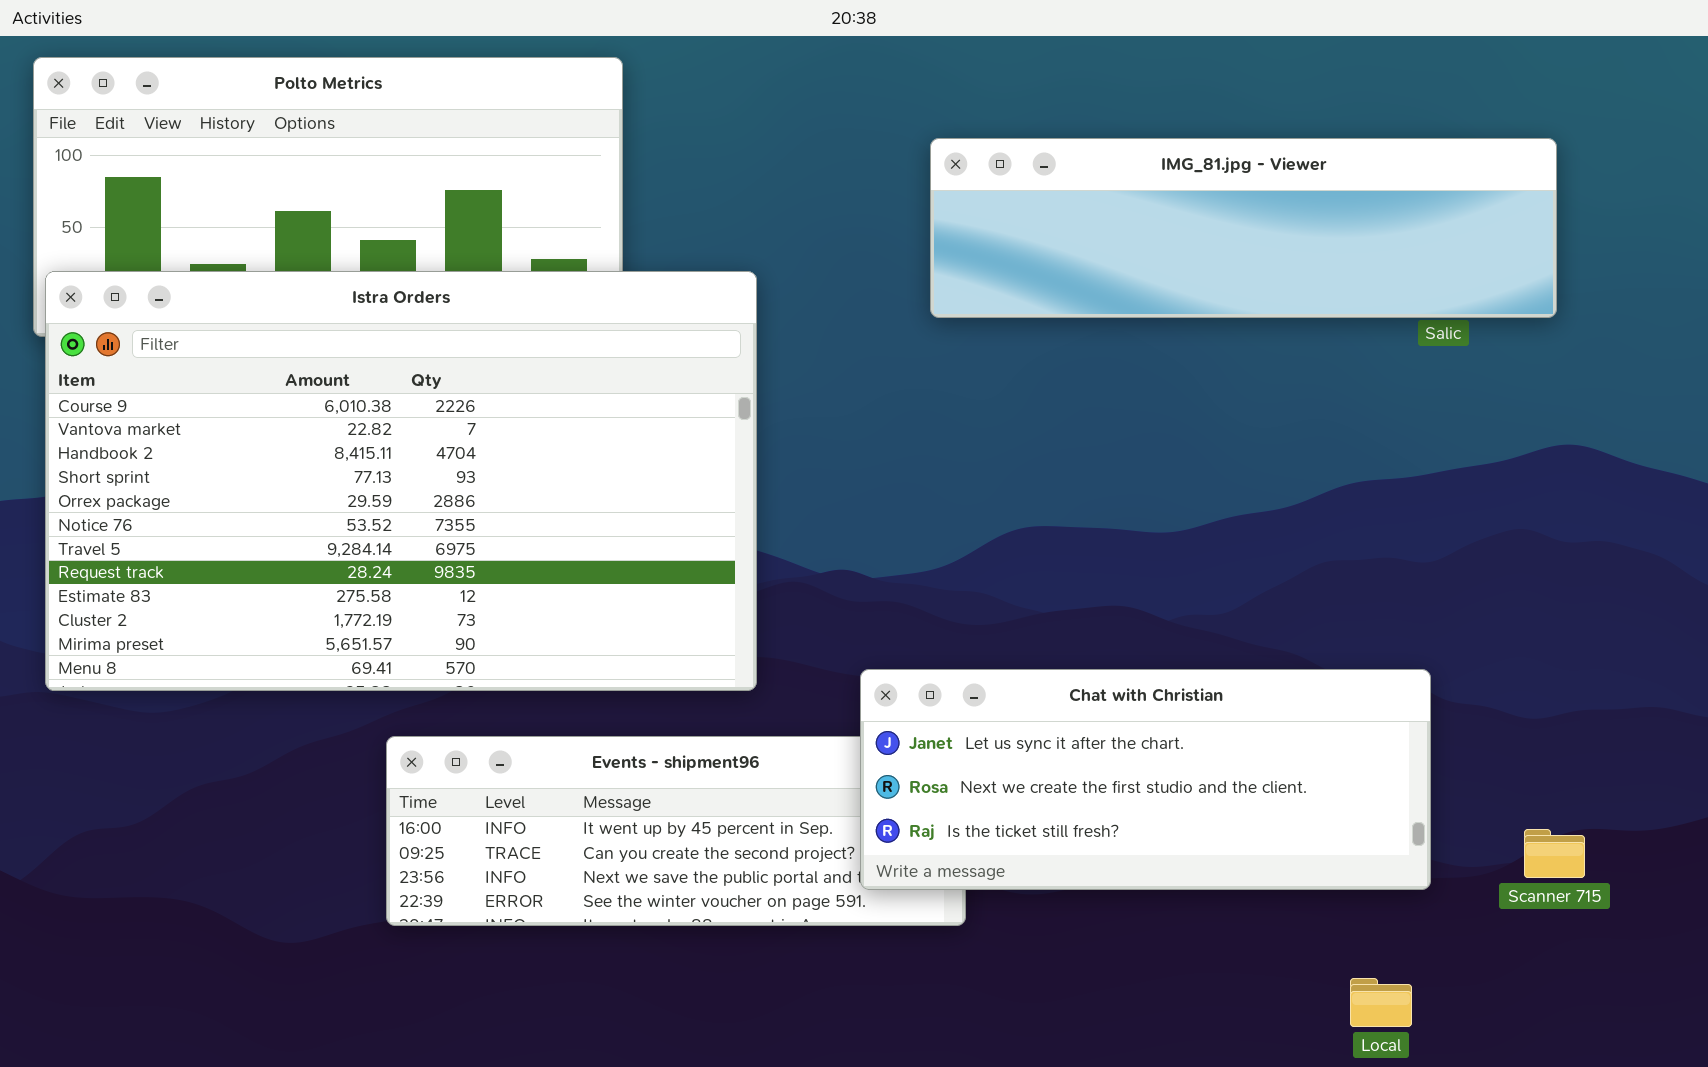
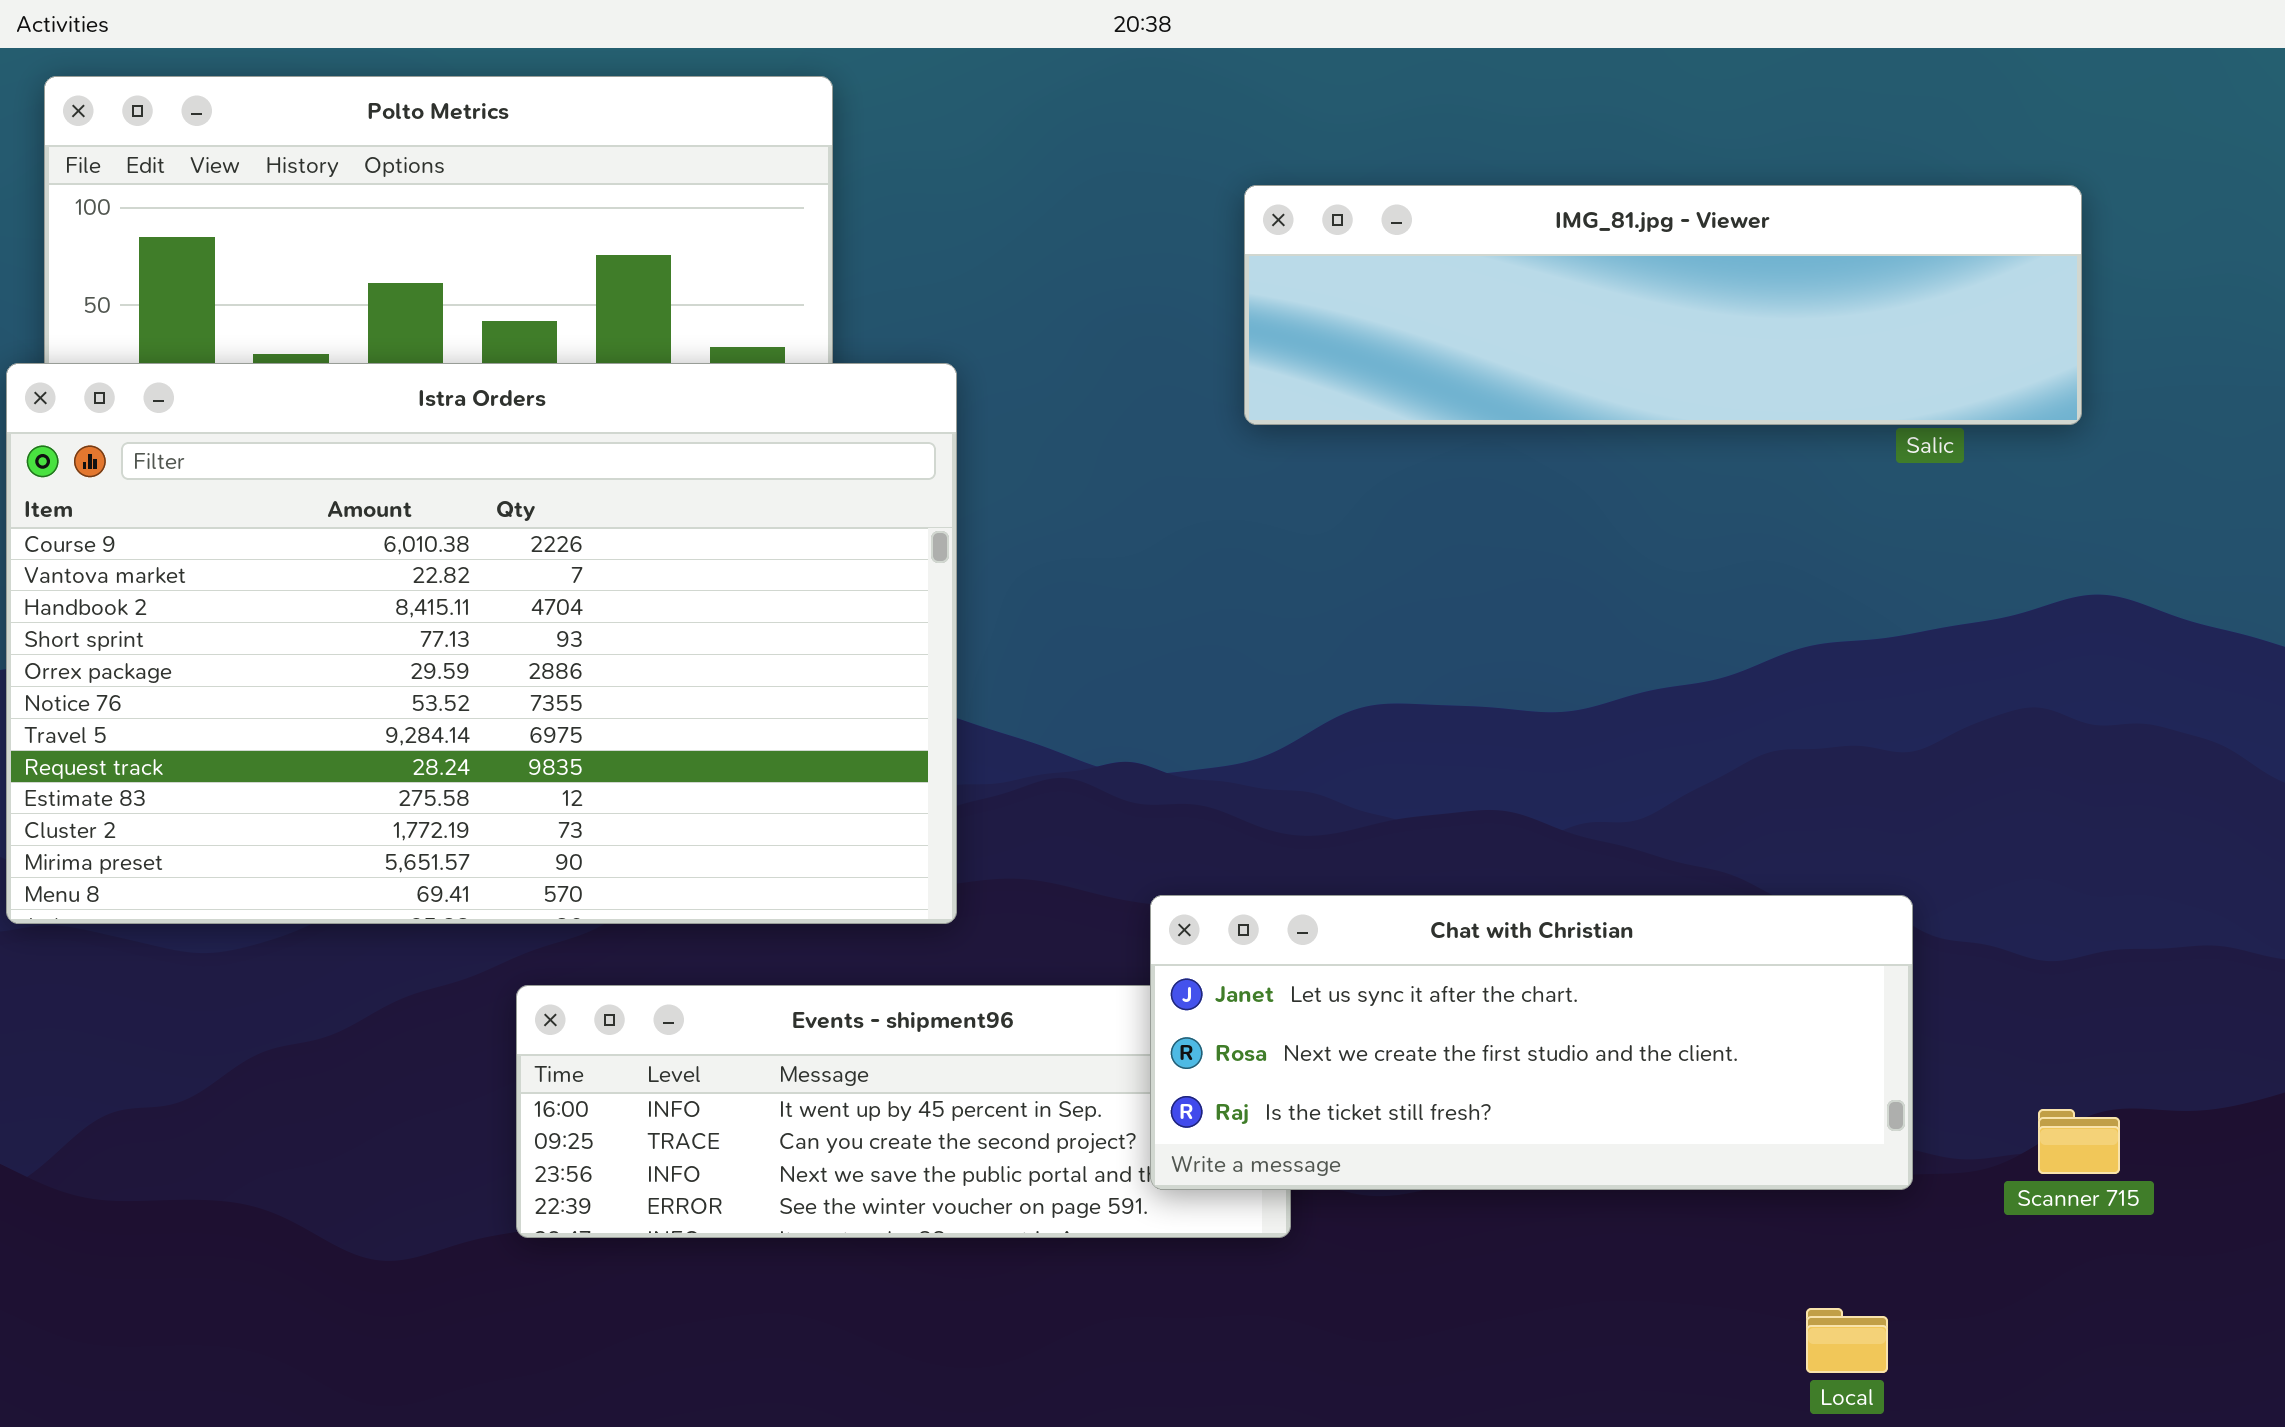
Istra Orders: [45,271,757,691] -> [6,363,957,924], moved

